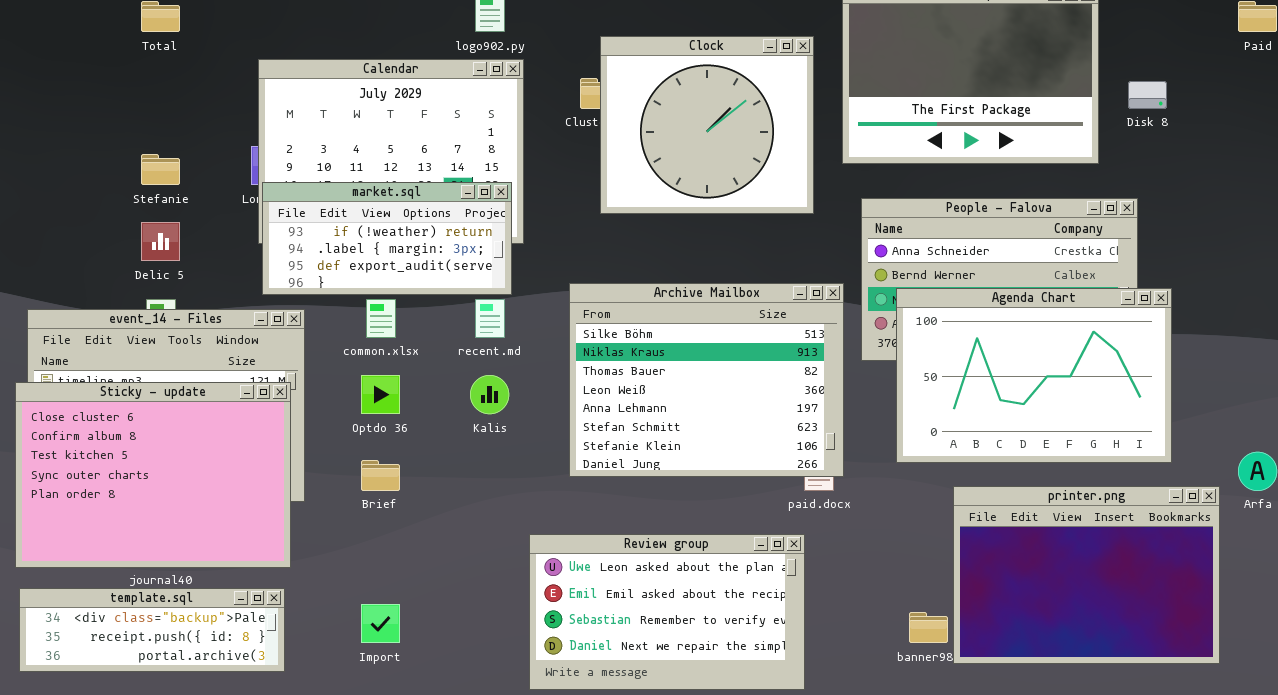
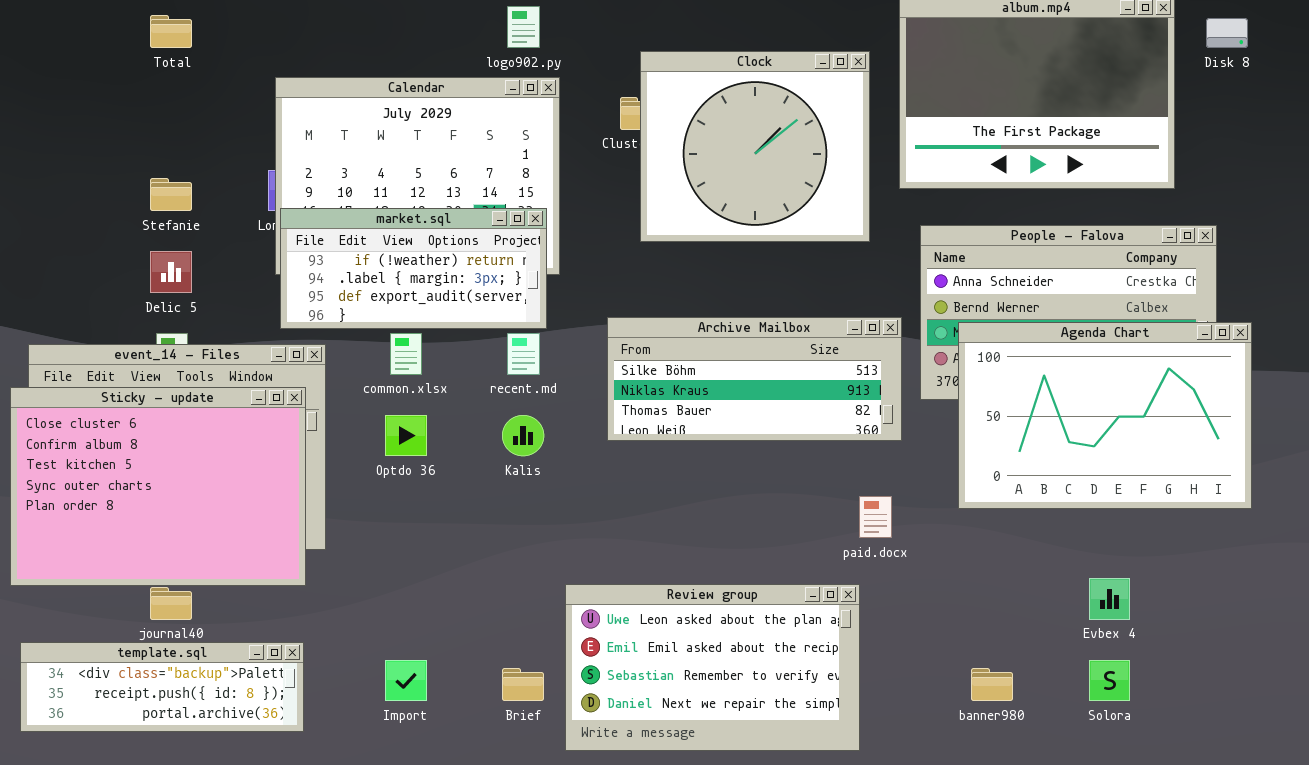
Disk 8: [1128,81,1167,109] -> [1206,18,1248,48], moved
Archive Mailbox: [569,283,844,477] -> [607,317,902,441], resized
Sticky - update: [15,382,291,568] -> [10,387,306,586], moved
Brief: [361,460,400,491] -> [502,668,544,701], moved
printer.png: [953,486,1220,664] -> none, closed

